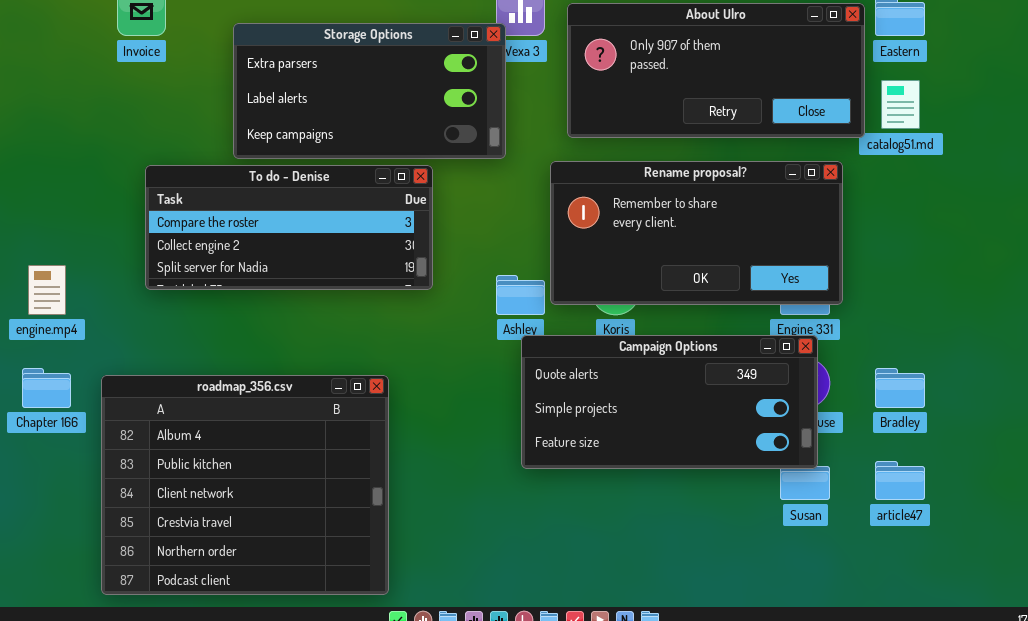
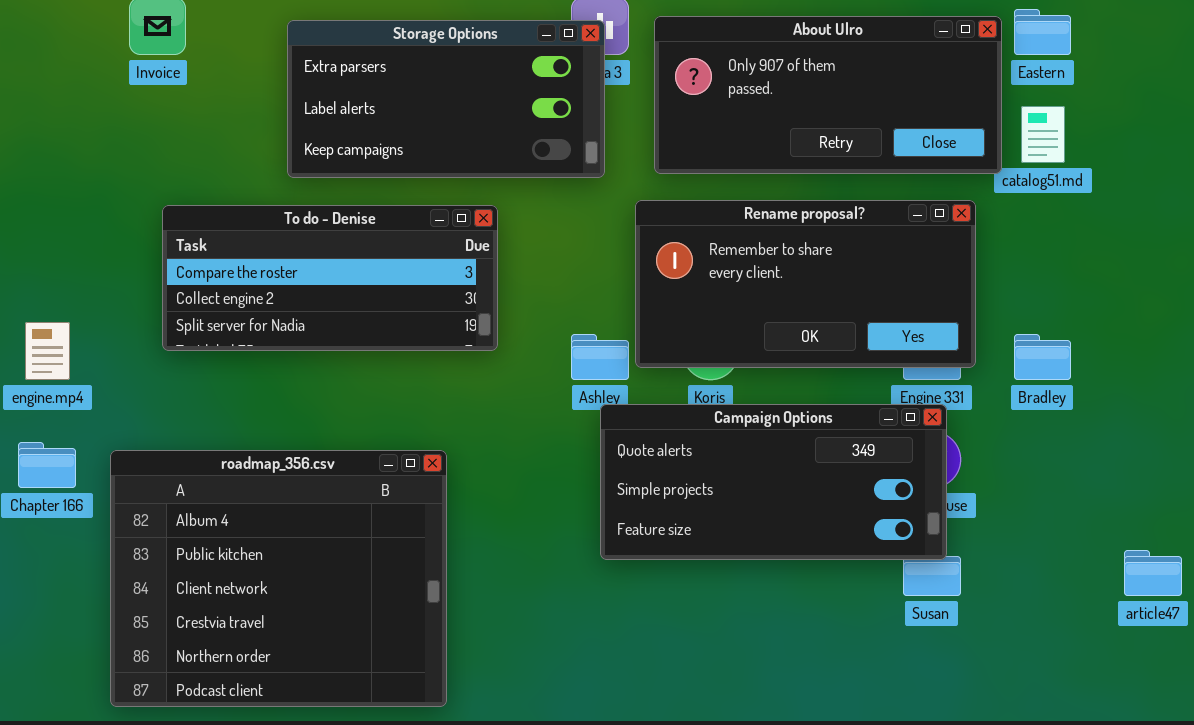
Storage Options: [233,23,506,159] -> [287,20,605,178], moved
Bradley: [875,368,925,408] -> [1014,334,1071,380], moved
article47: [875,461,925,500] -> [1124,550,1182,596], moved

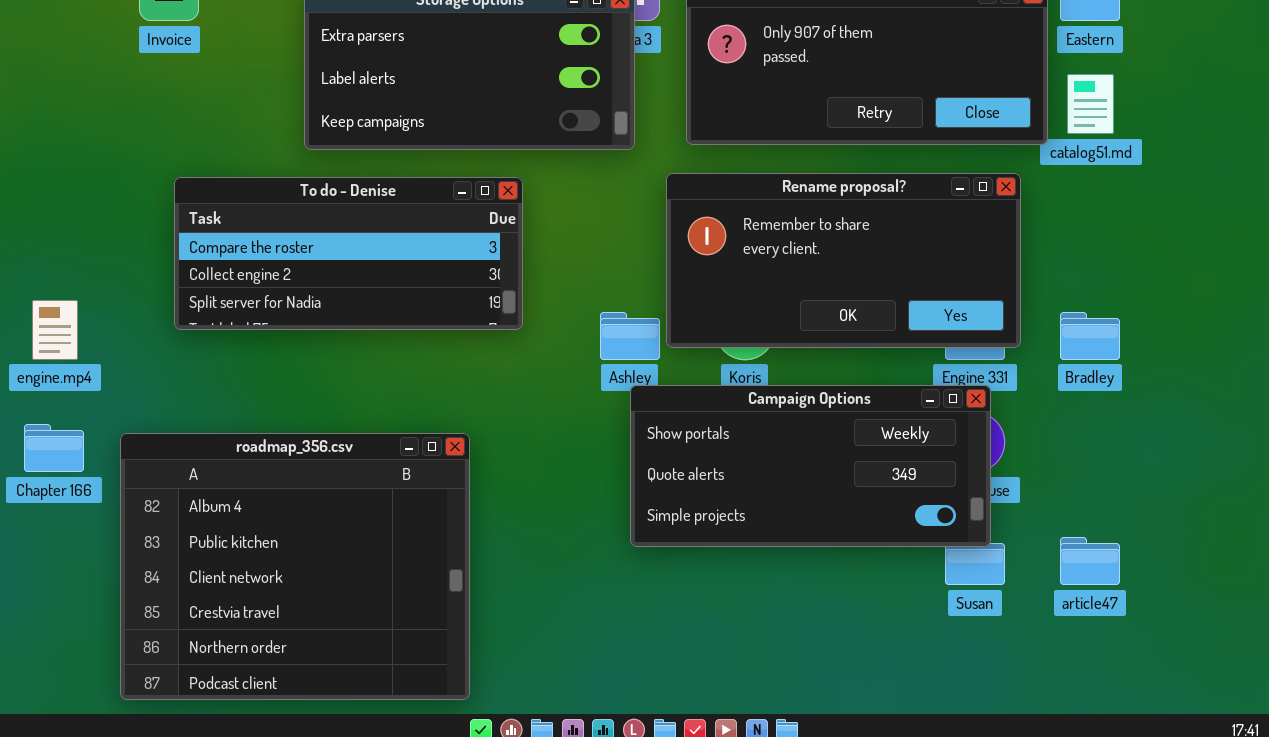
Campaign Options: [600,404,947,560] -> [630,385,991,547], scrolled up 1 row
article47: [1124,550,1182,596] -> [1060,537,1120,585], moved

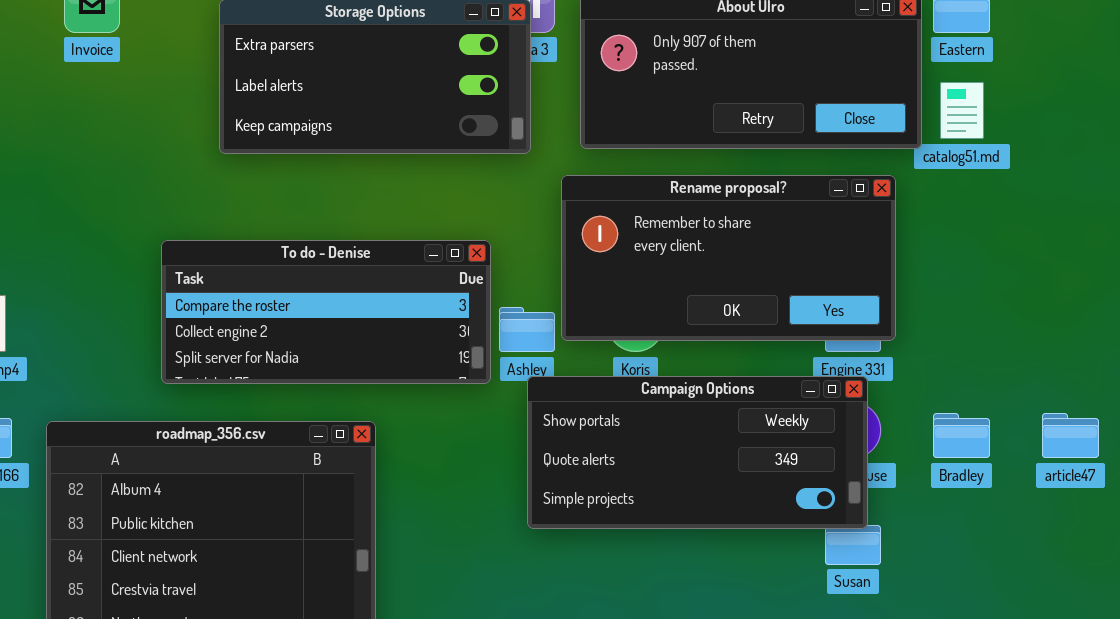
To do - Denise: [174,177,523,330] -> [161,240,491,384], moved
Bradley: [1060,312,1120,360] -> [933,413,990,458], moved
article47: [1060,537,1120,585] -> [1042,413,1099,458], moved

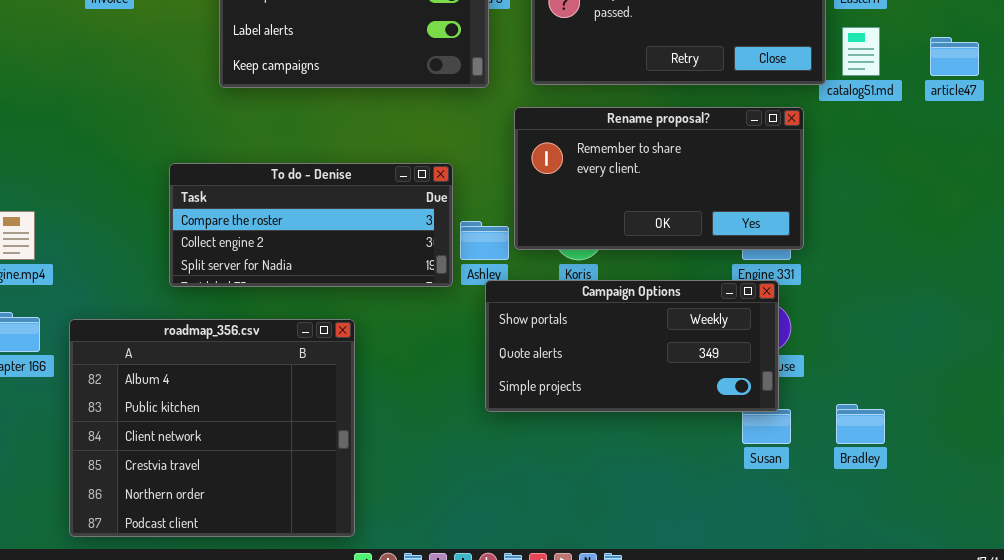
Bradley: [933,413,990,458] -> [836,404,885,444], moved
article47: [1042,413,1099,458] -> [930,37,979,76], moved

